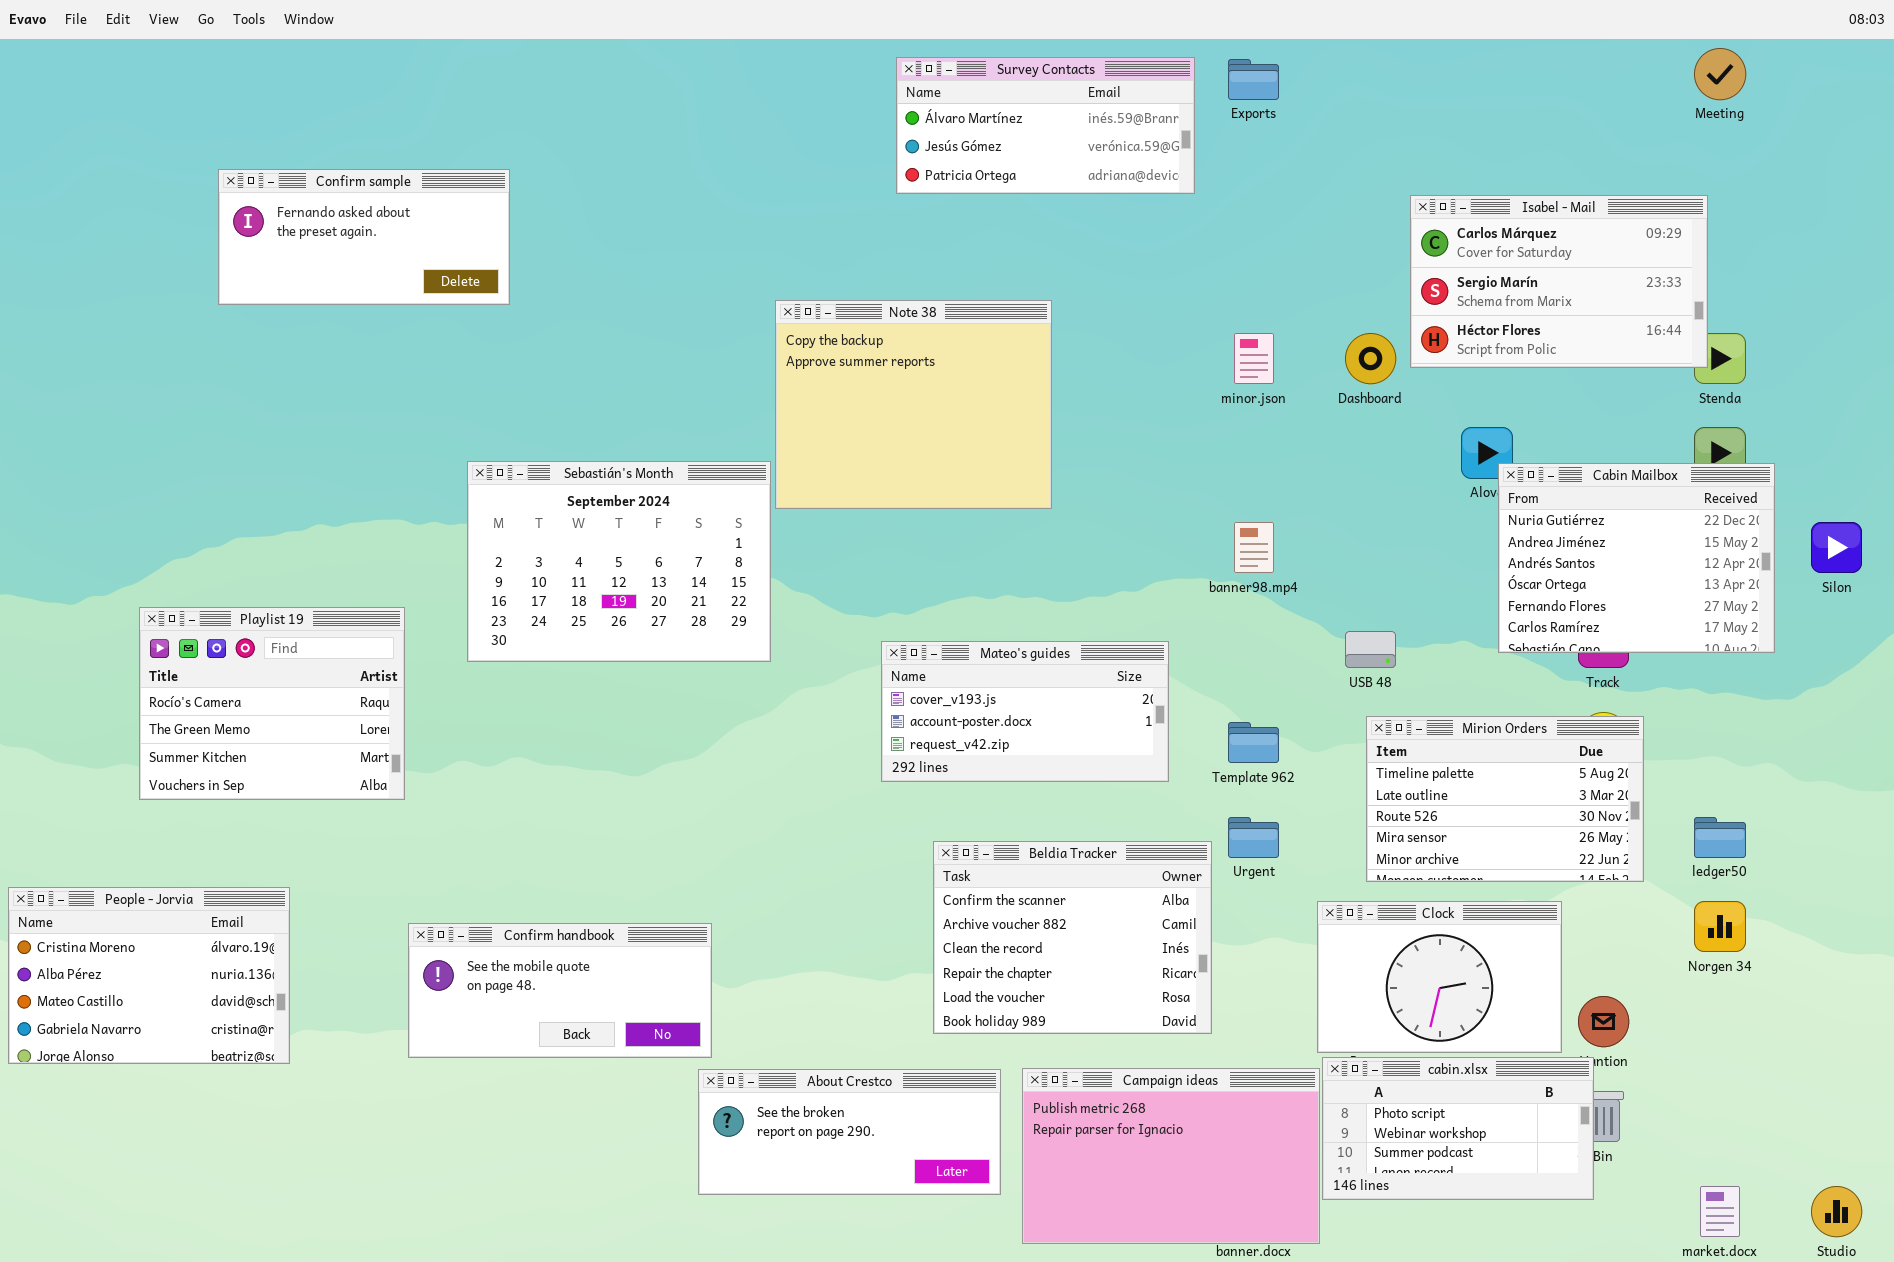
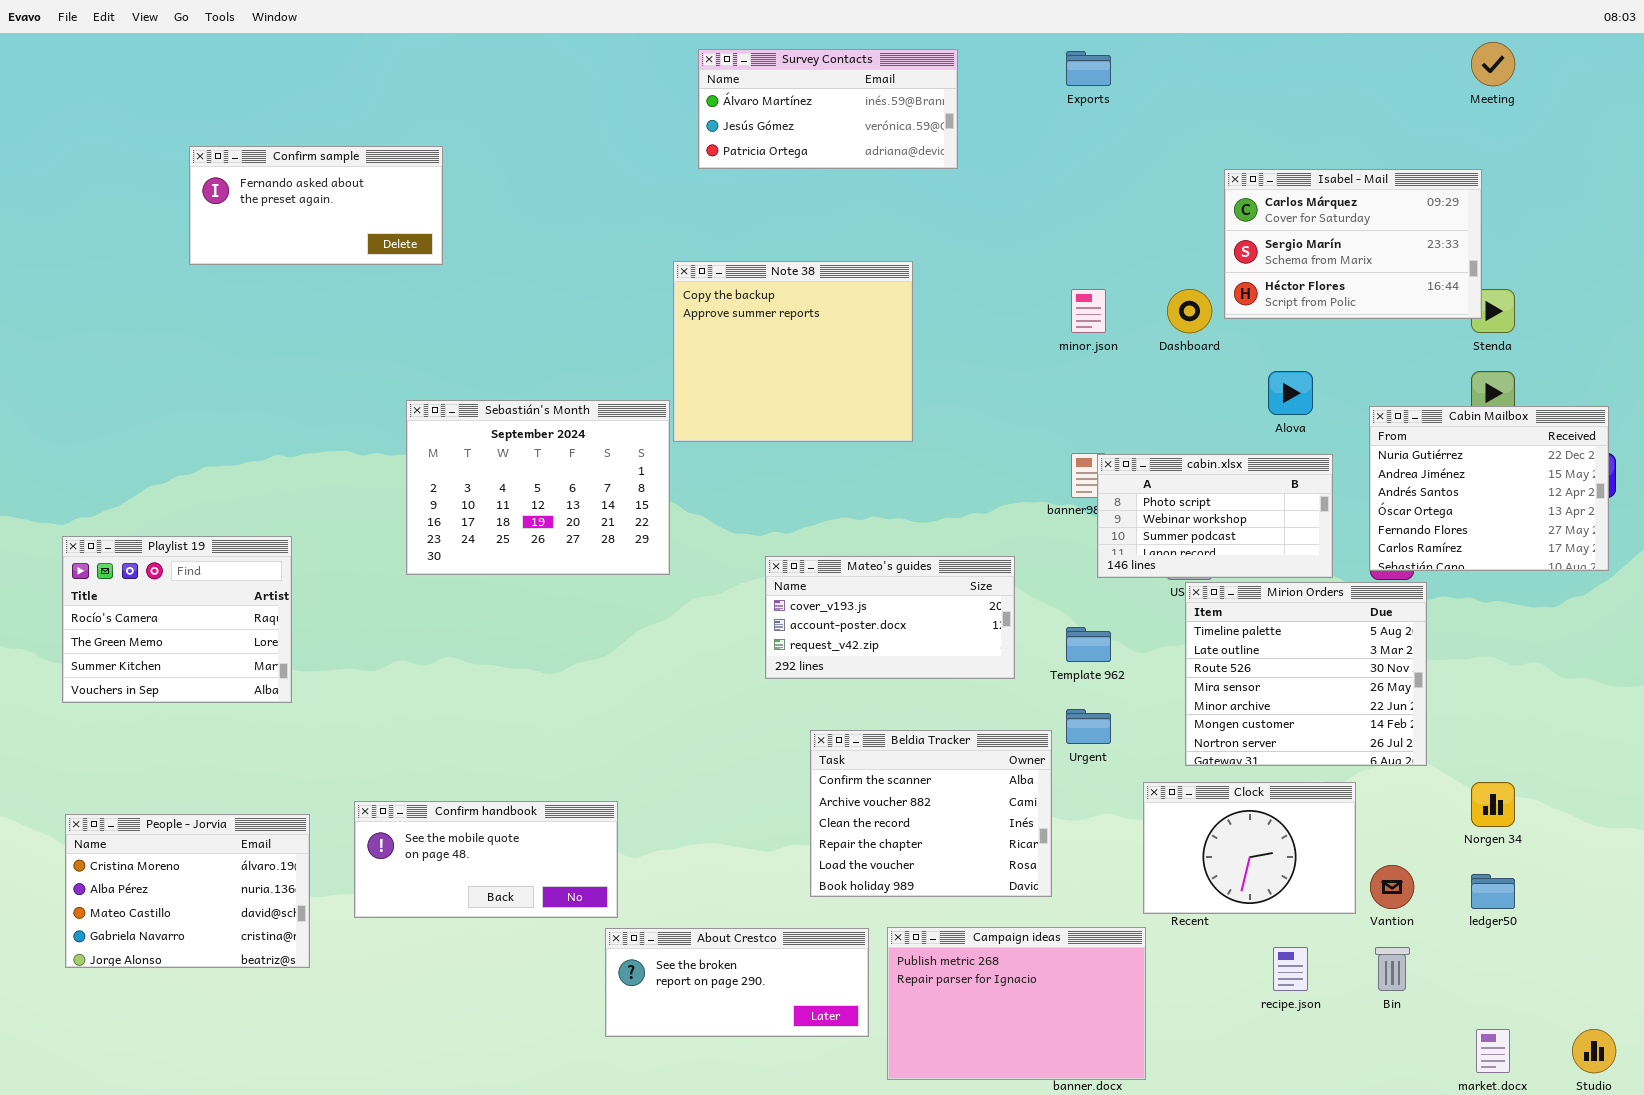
Survey Contacts: [896,57,1195,194] -> [698,49,958,169], moved
Cabin Mailbox: [1498,463,1775,653] -> [1369,406,1609,571], moved
Playlist 19: [139,607,405,800] -> [62,536,292,703], moved
Mirion Orders: [1366,716,1644,882] -> [1185,582,1427,766], resized
ledger50: [1694,817,1746,858] -> [1471,874,1515,909], moved
People - Jorvia: [8,887,290,1064] -> [65,814,310,968], moved
cabin.xlsx: [1322,1057,1594,1200] -> [1097,454,1333,578], moved

